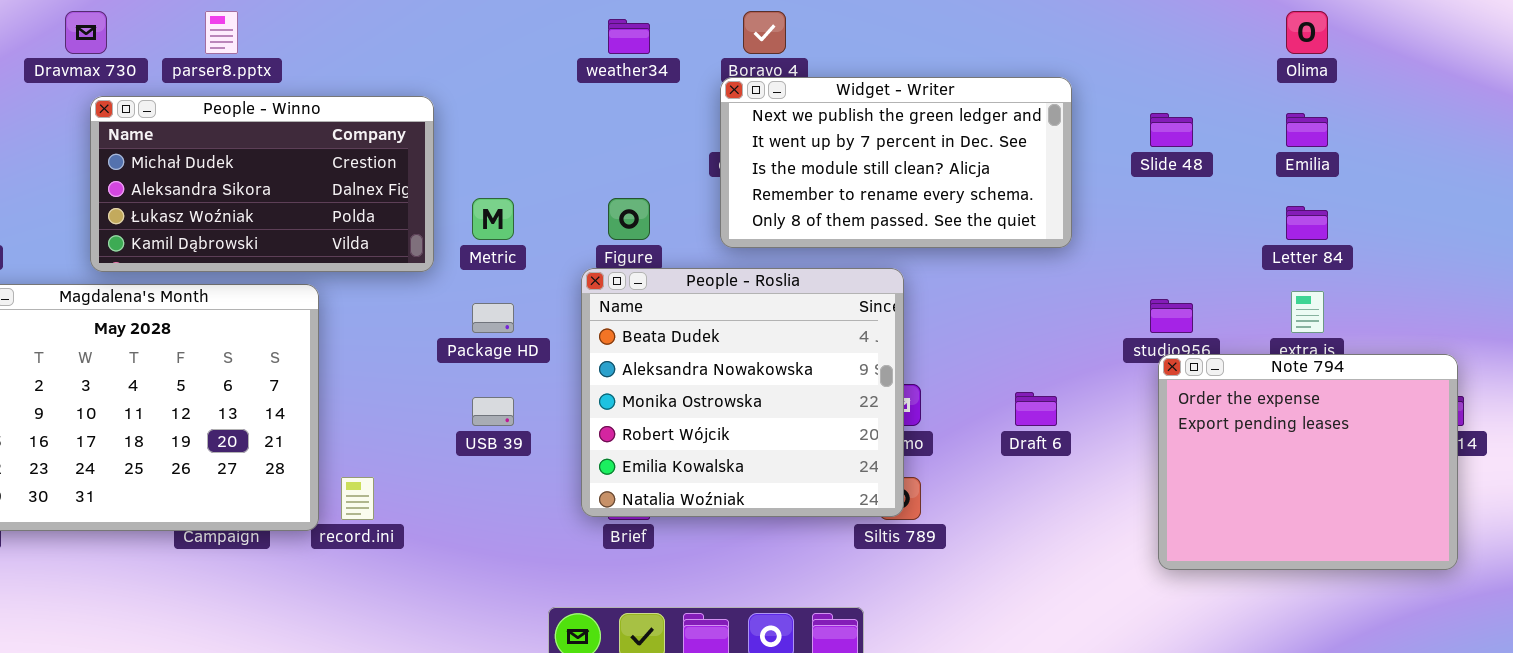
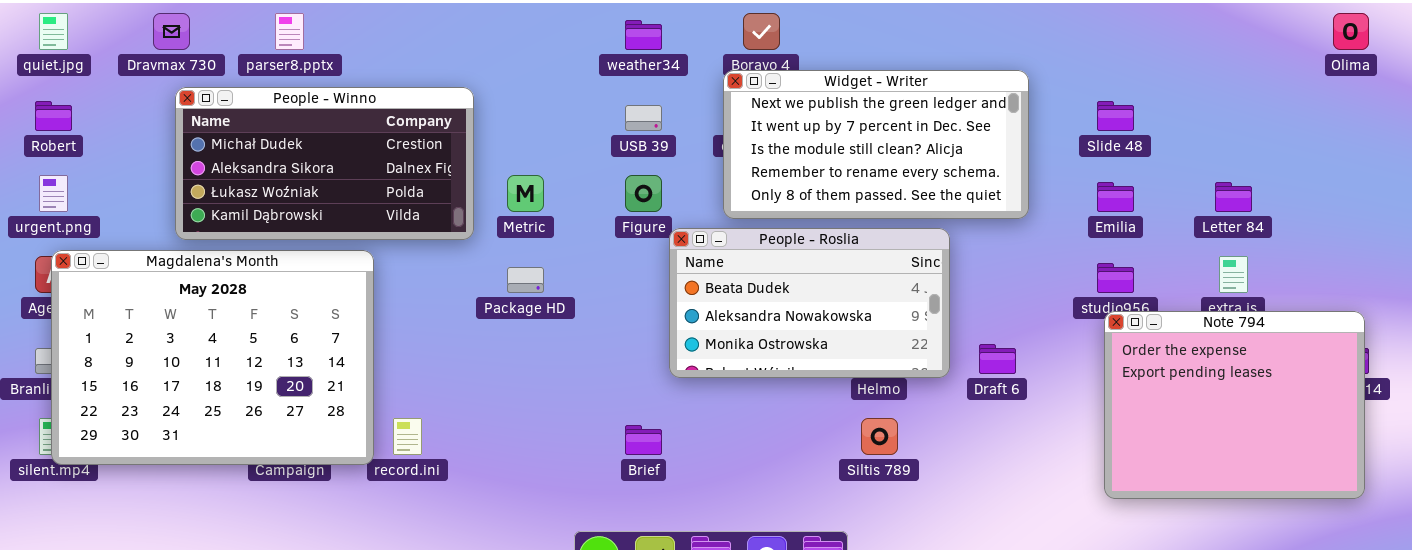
Olima: [1286,11,1328,54] -> [1333,13,1369,50], moved
Emilia: [1286,113,1328,147] -> [1097,182,1134,212], moved
People - Roslia: [581,268,904,517] -> [669,228,950,378], moved, resized
USB 39: [472,397,514,426] -> [625,105,662,131], moved

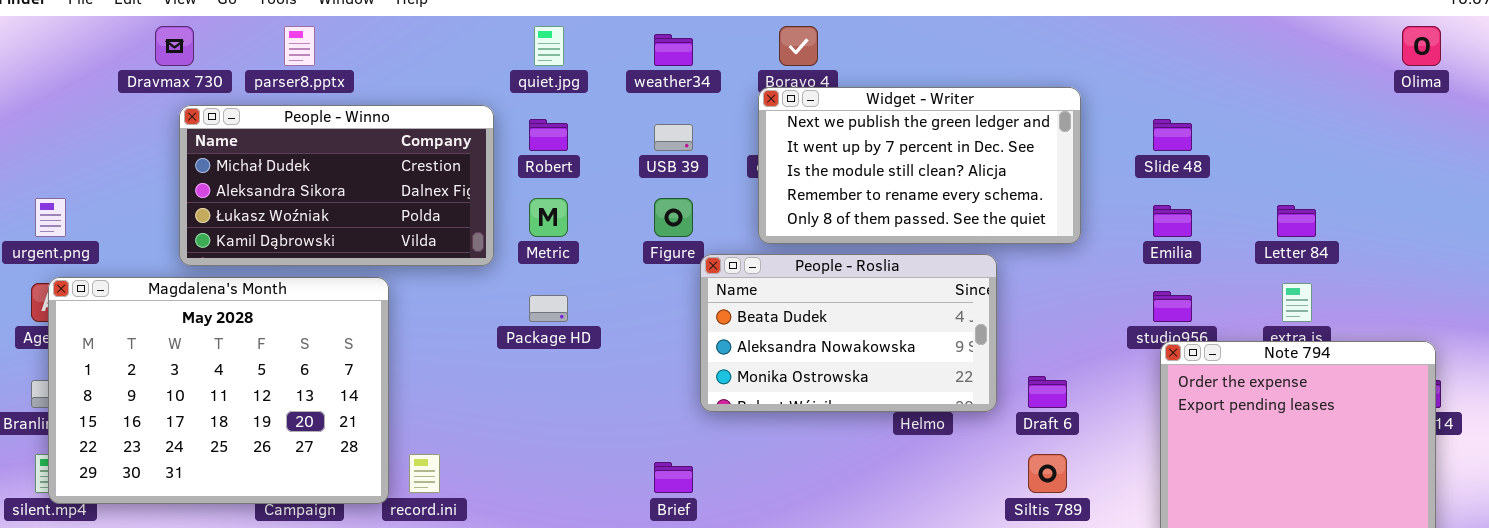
quiet.jpg: [39,13,68,50] -> [534,26,564,66], moved
Robert: [35,101,72,131] -> [529,119,568,151], moved
Siltis 789: [861,418,898,455] -> [1028,454,1067,493], moved

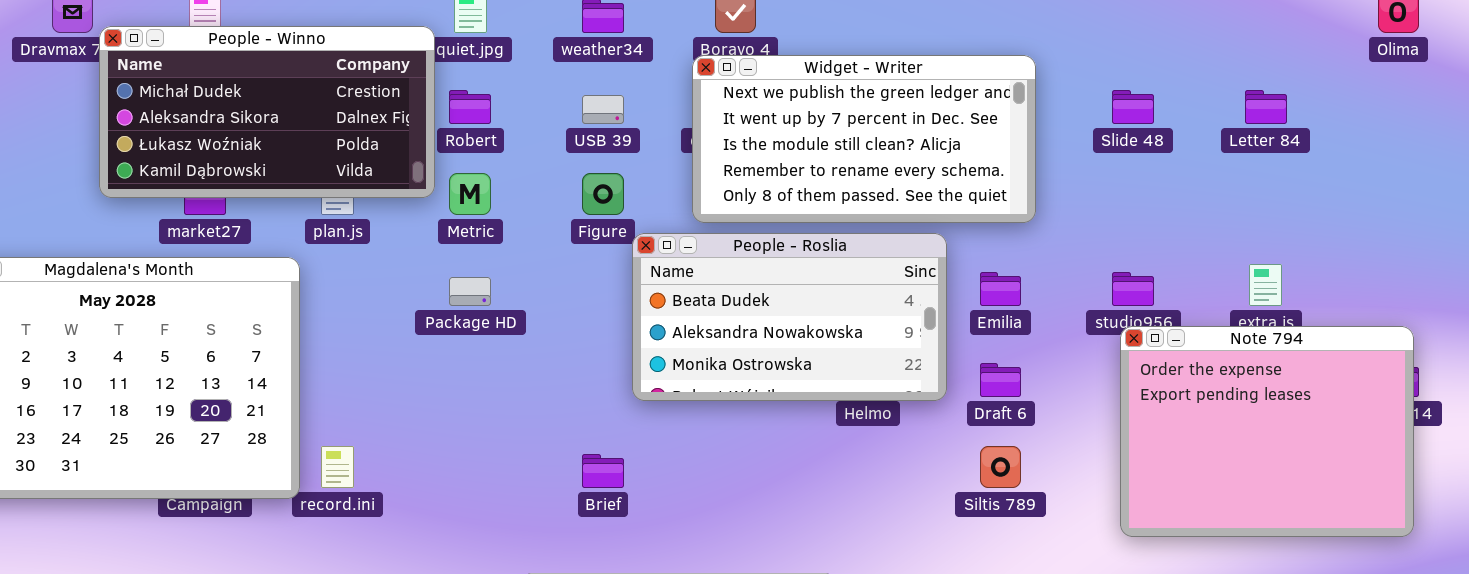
People - Winno: [179,105,494,266] -> [99,26,435,198], moved
Emilia: [1153,205,1192,237] -> [980,272,1021,306], moved
Letter 84: [1277,205,1316,237] -> [1245,90,1287,124], moved

